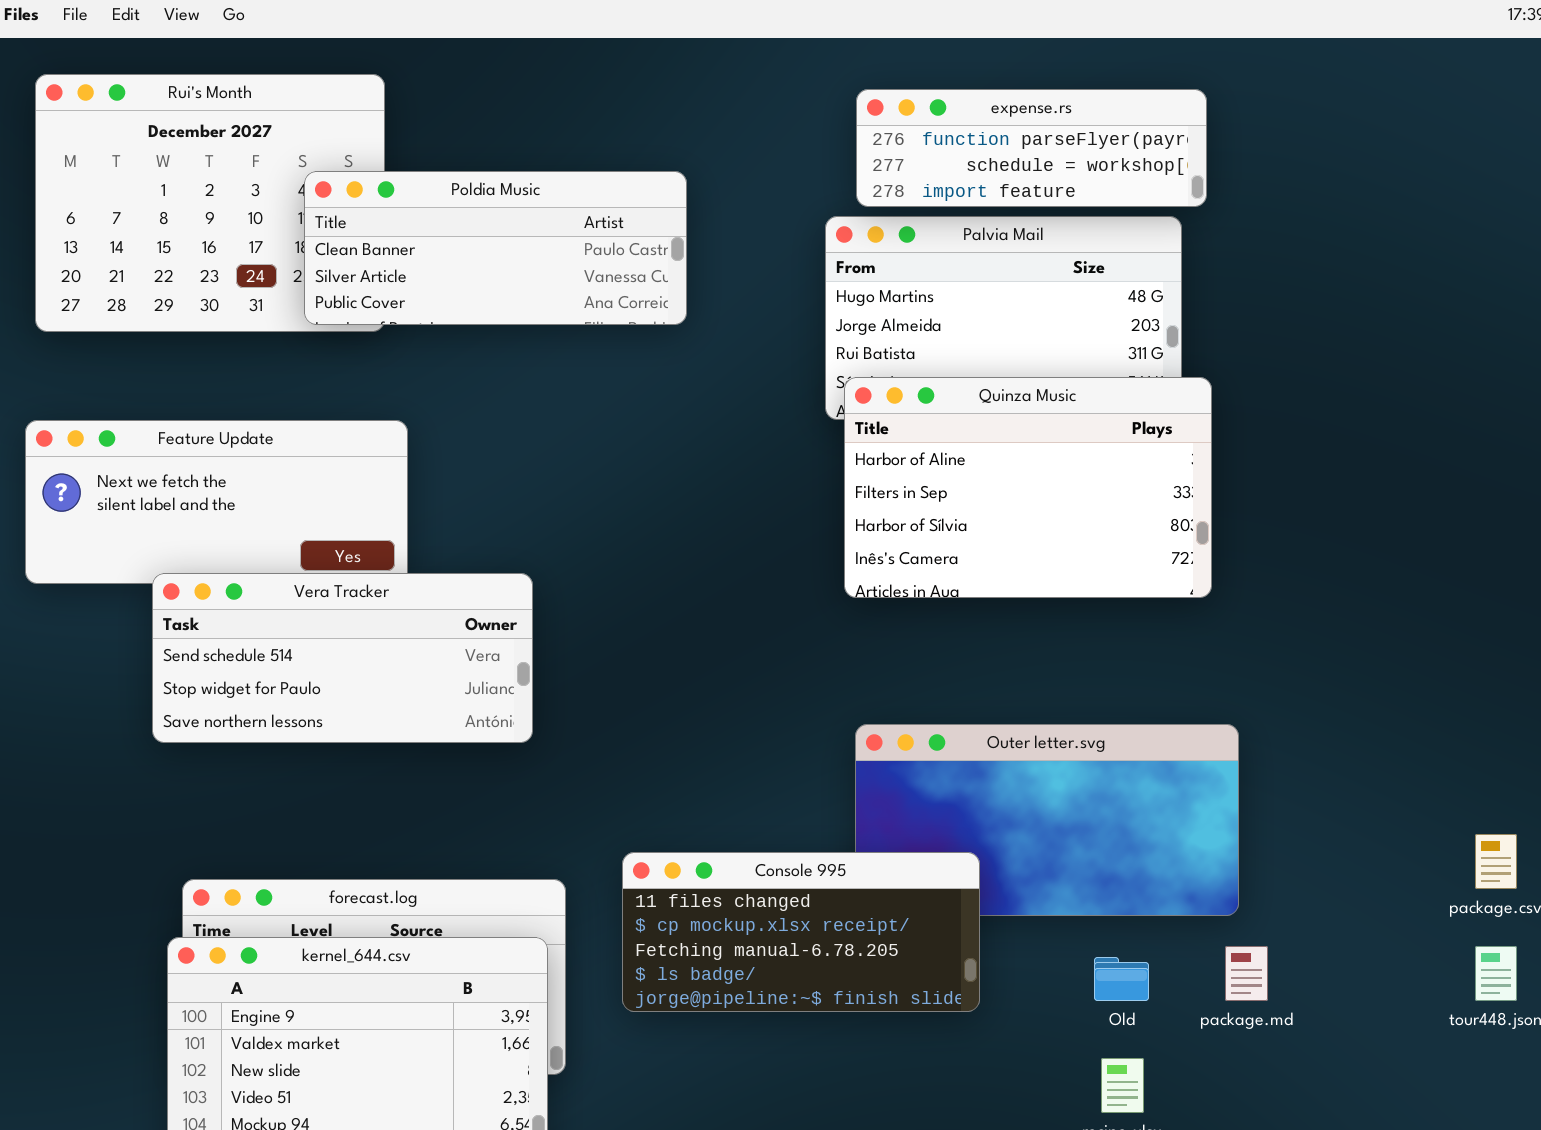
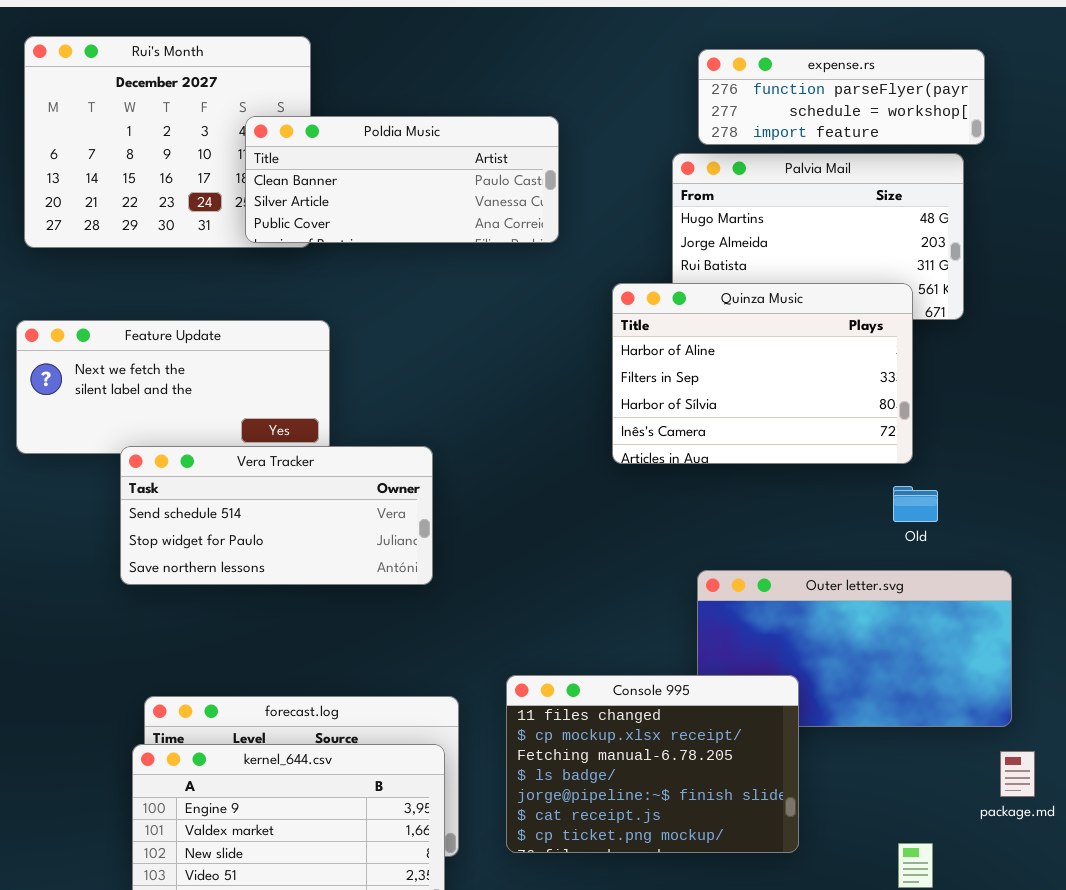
Quinza Music: [844,377,1212,598] -> [612,283,913,464], moved
Console 995: [622,852,980,1012] -> [506,675,799,853], resized
Old: [1094,957,1149,1001] -> [893,486,938,522], moved

